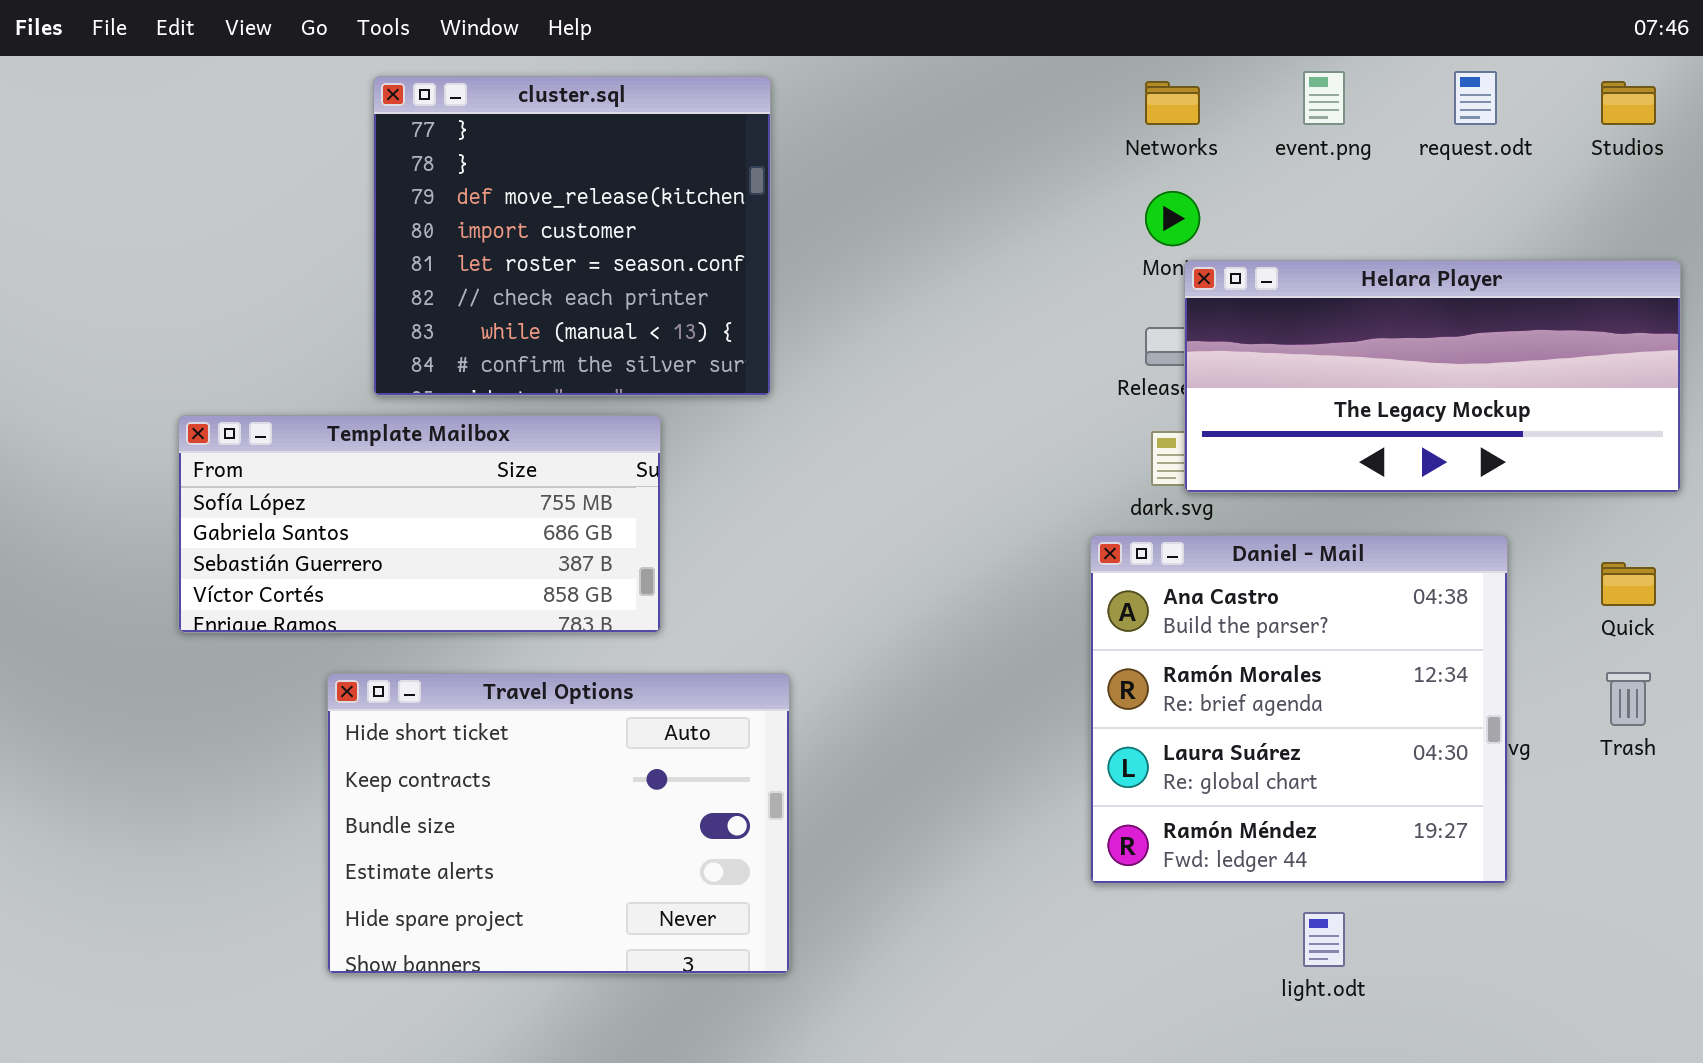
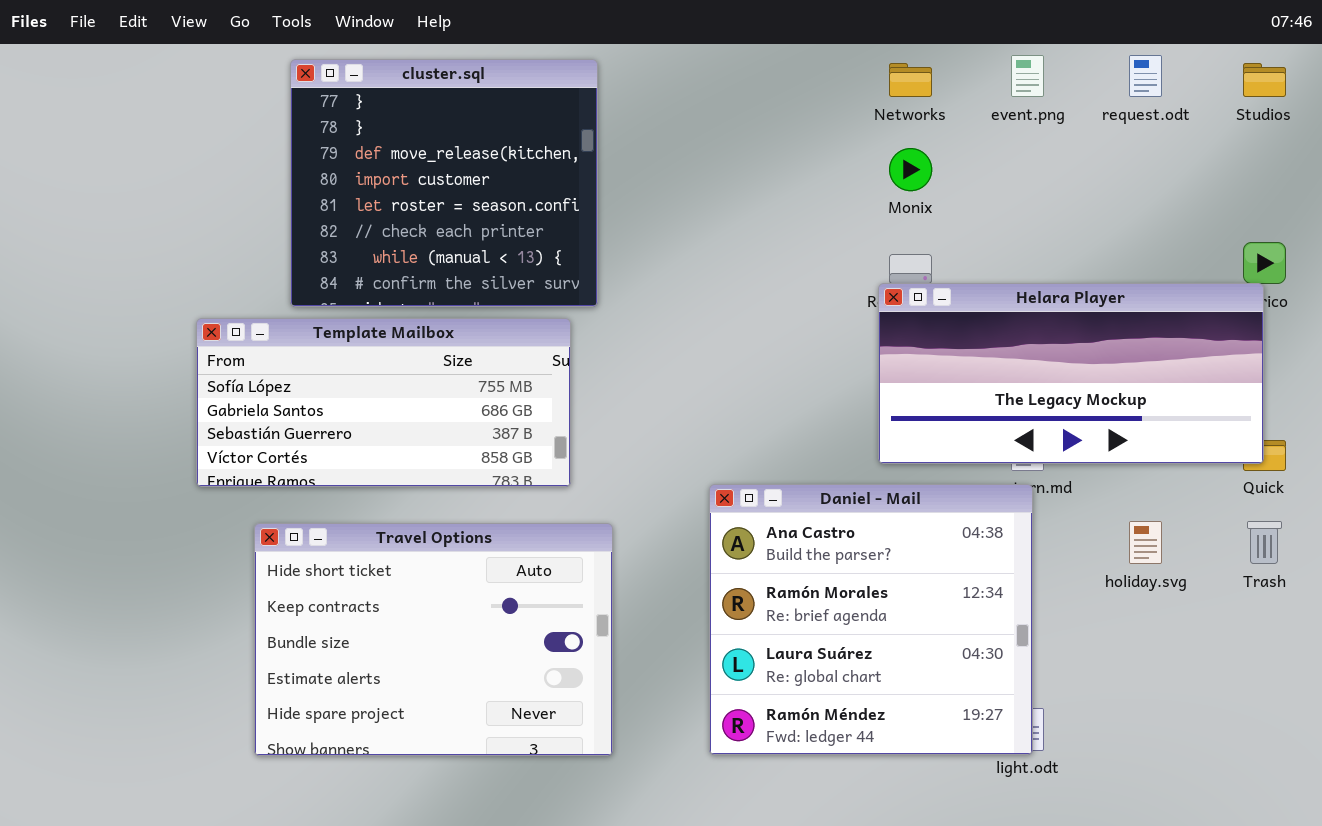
Helara Player: [1184,260,1681,493] -> [878,283,1264,464], moved
Template Mailbox: [178,415,661,633] -> [196,318,571,487], moved
Daniel - Mail: [1090,535,1508,884] -> [709,484,1033,755], moved

